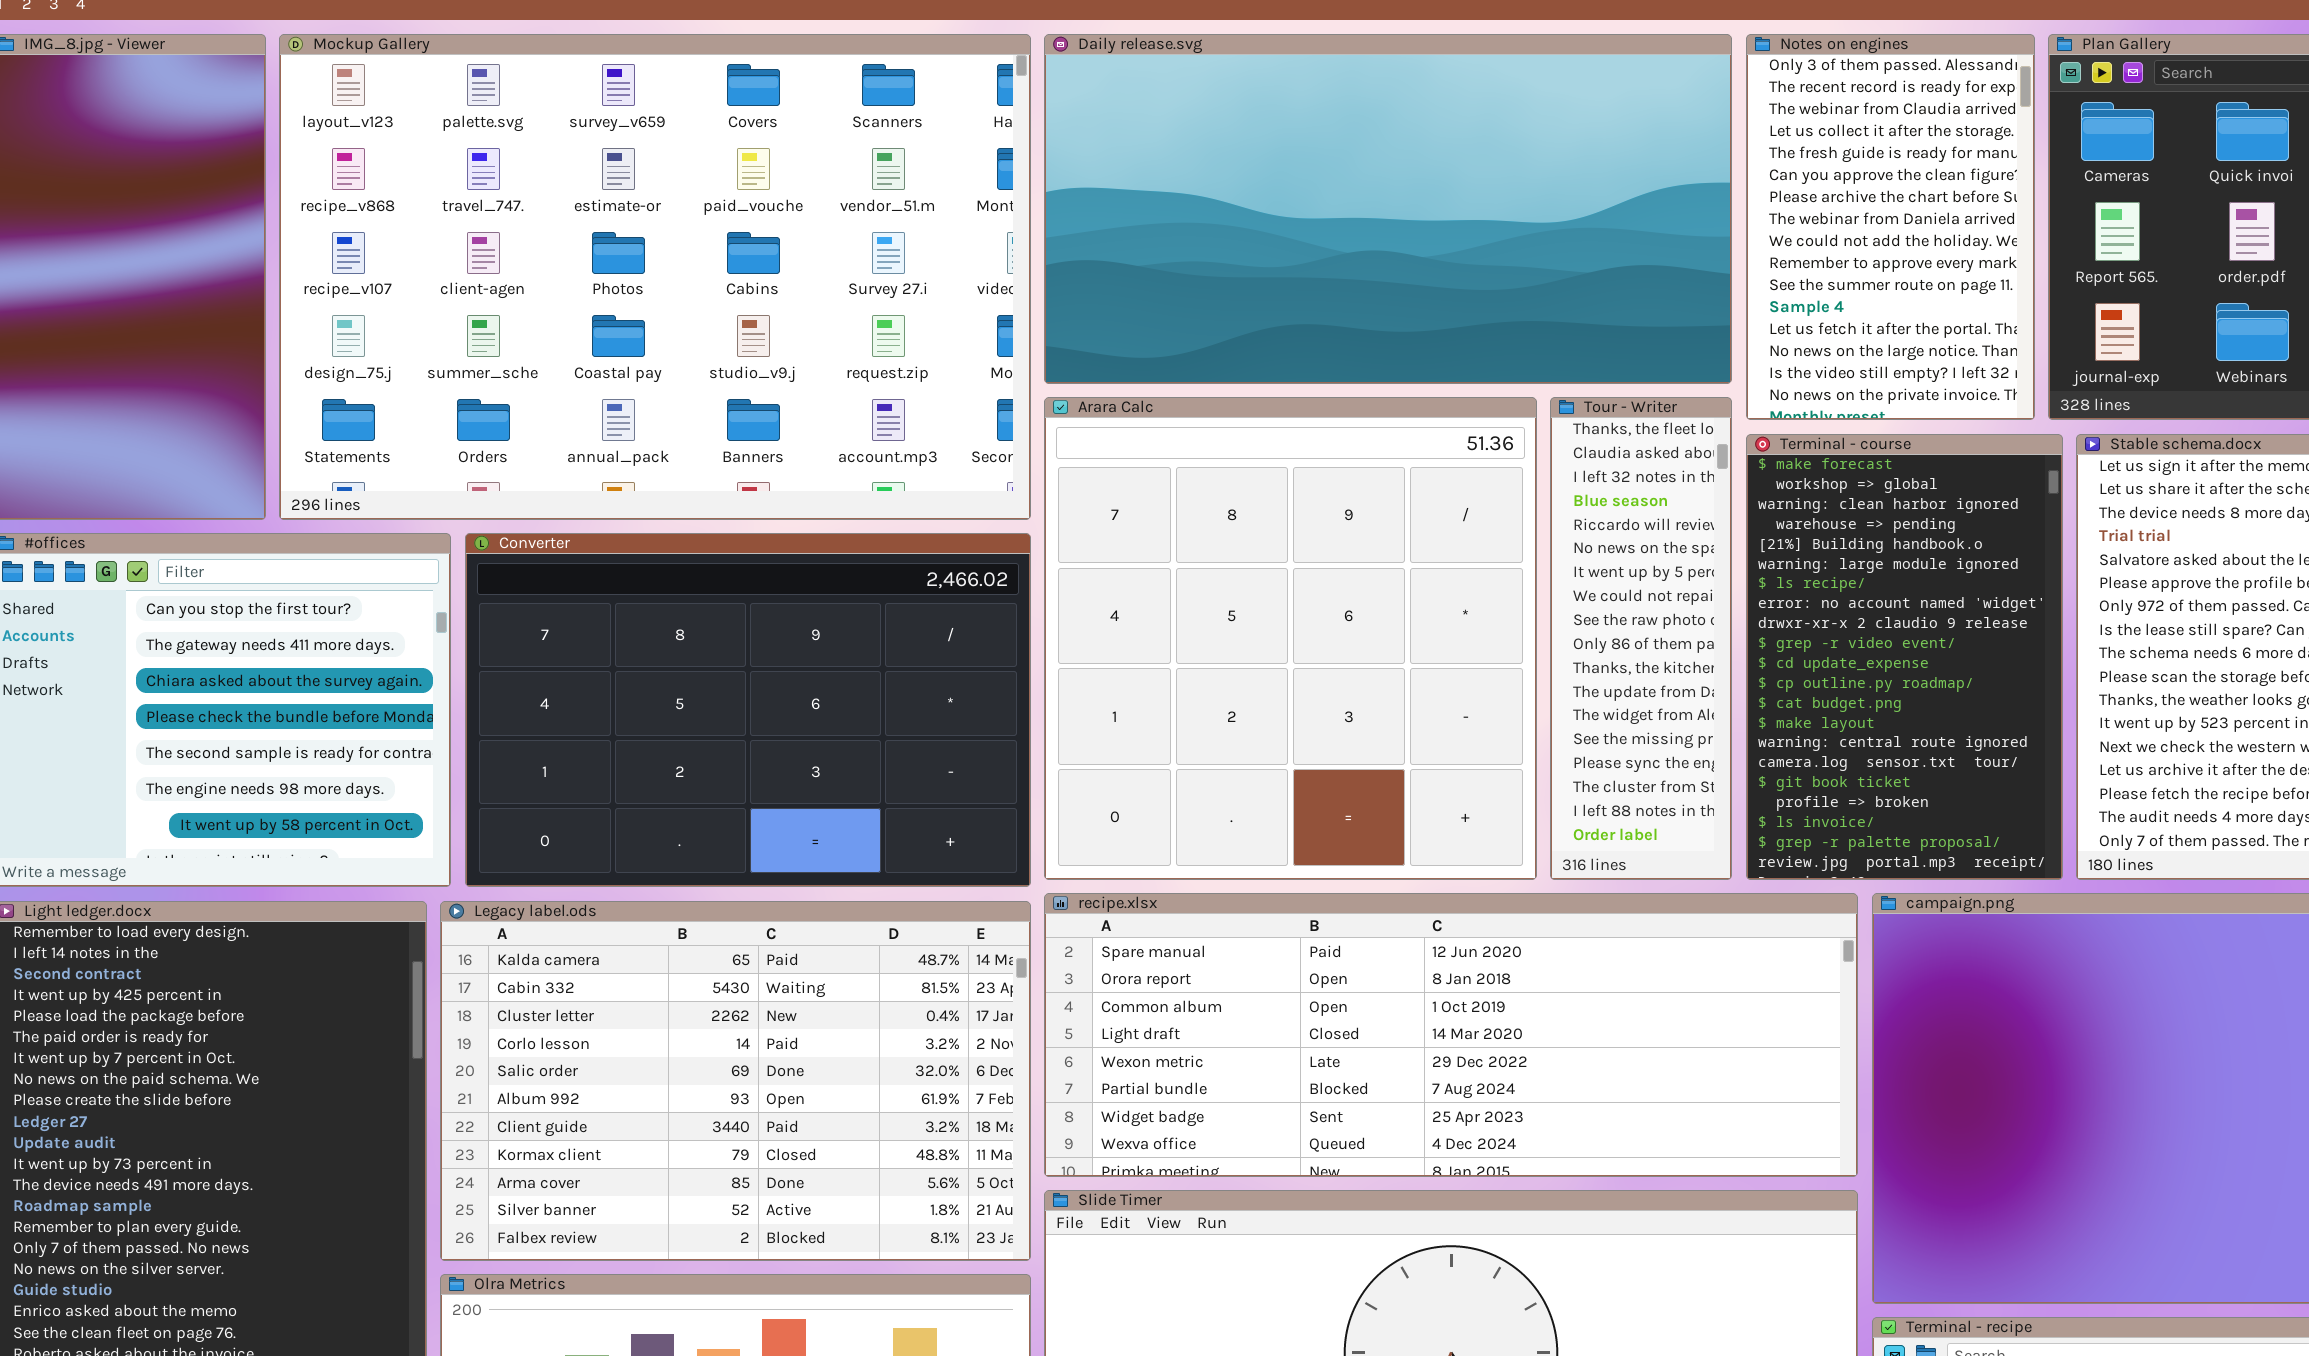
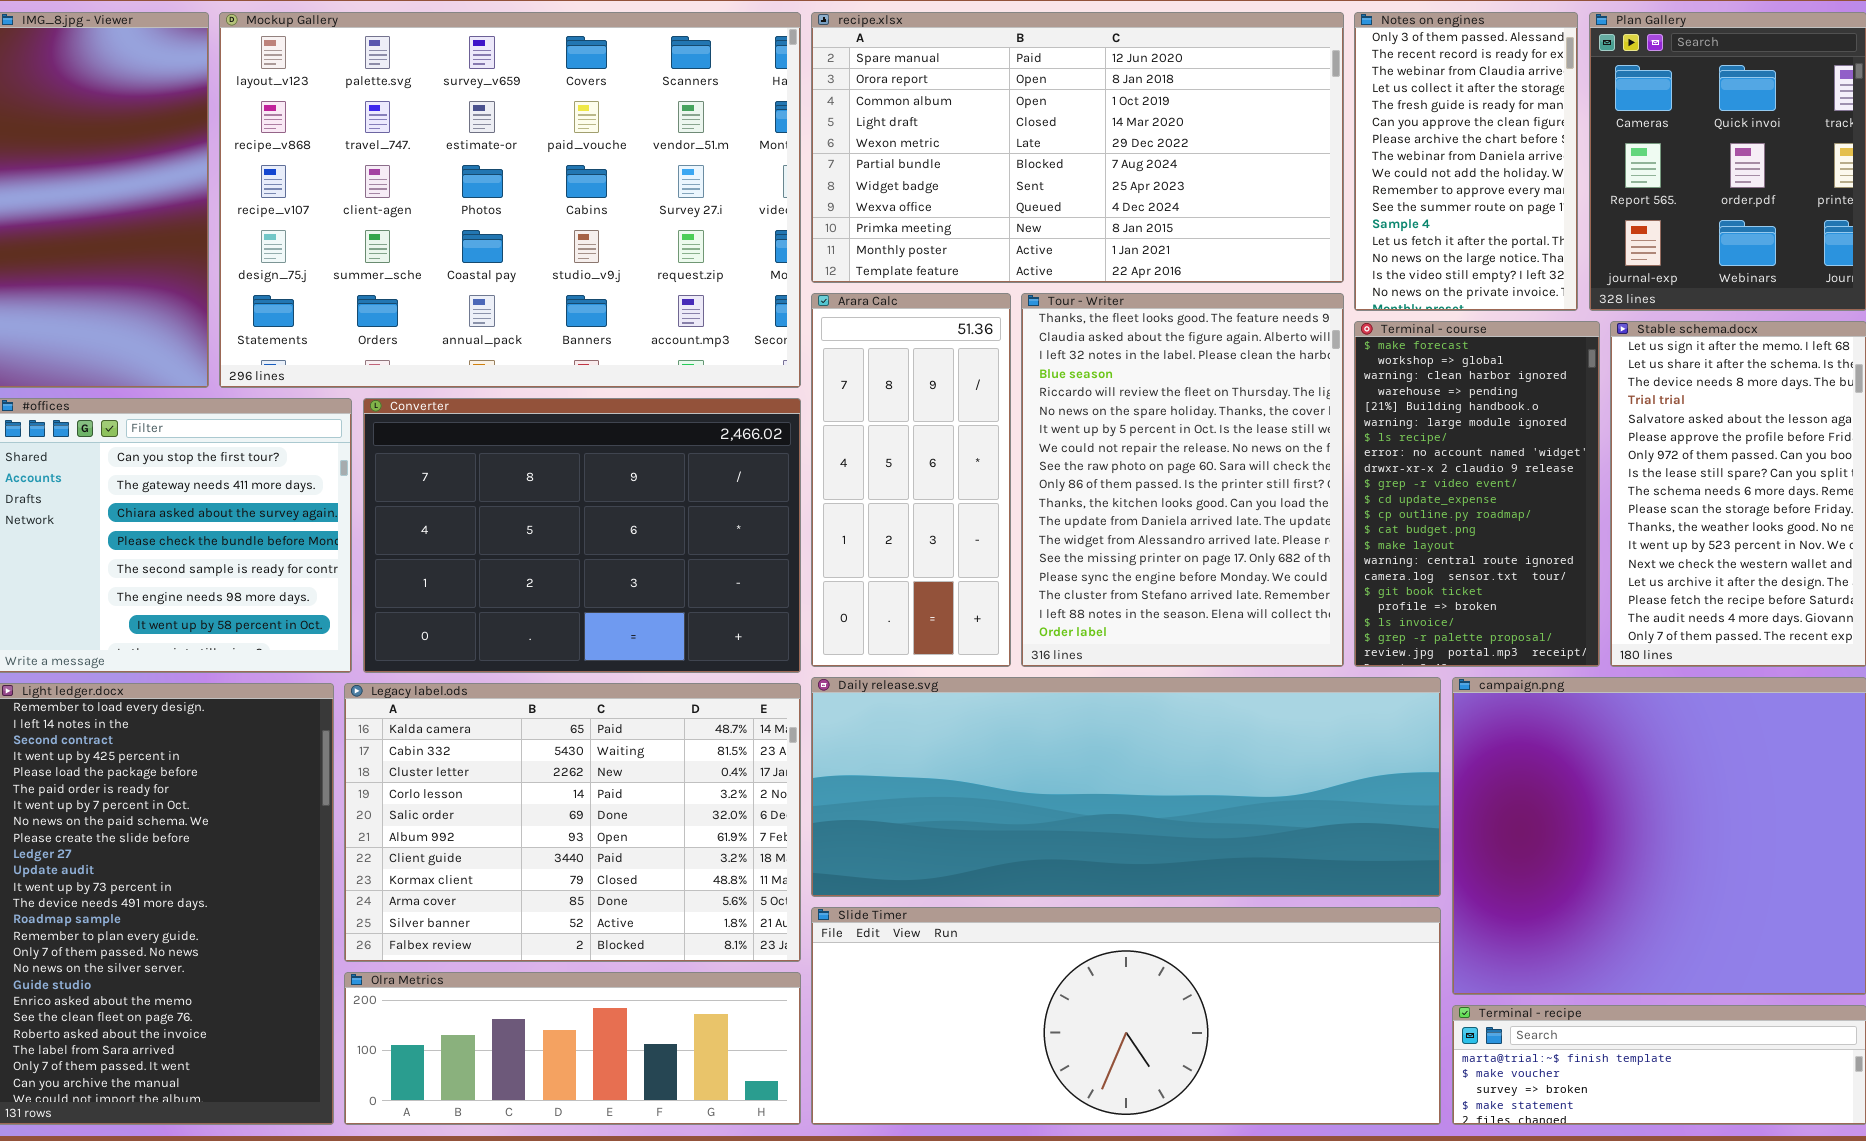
Daily release.svg: [1044,34,1732,384] -> [811,677,1441,897], moved, resized
Arara Calc: [1044,397,1537,880] -> [811,293,1011,667], resized
Tour - Writer: [1550,397,1732,880] -> [1021,293,1344,667], resized
recipe.xlsx: [1044,893,1858,1177] -> [811,12,1344,283], moved, resized

